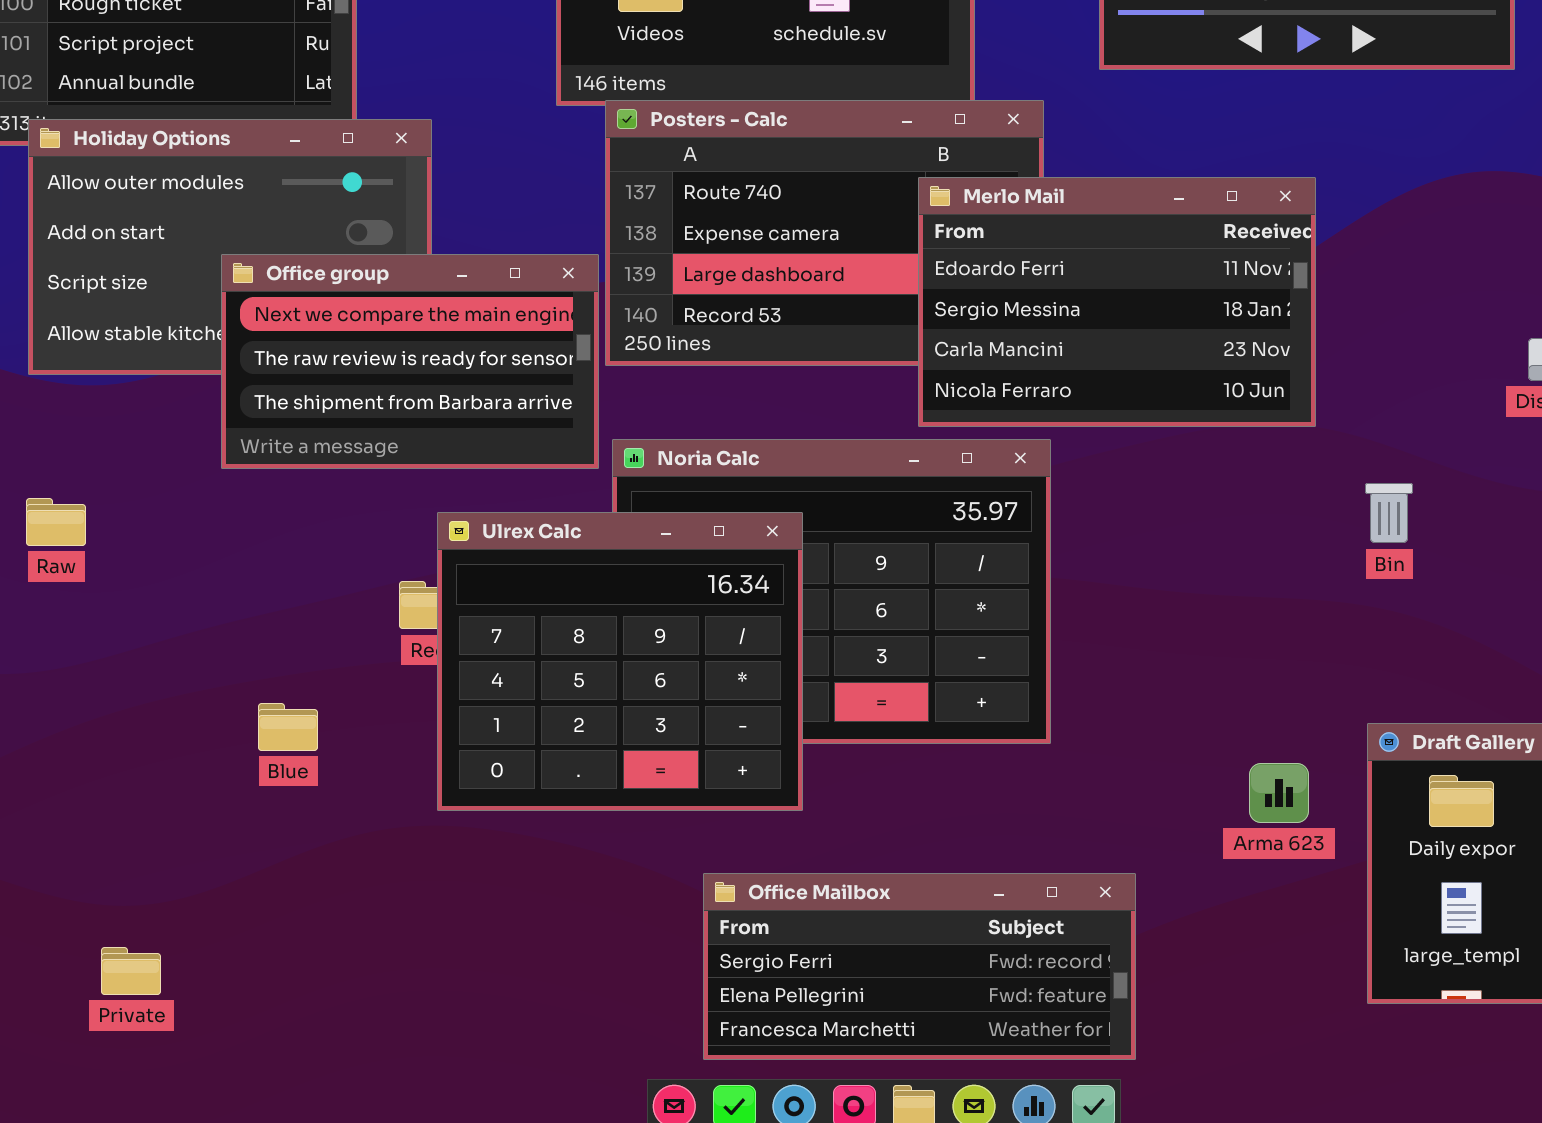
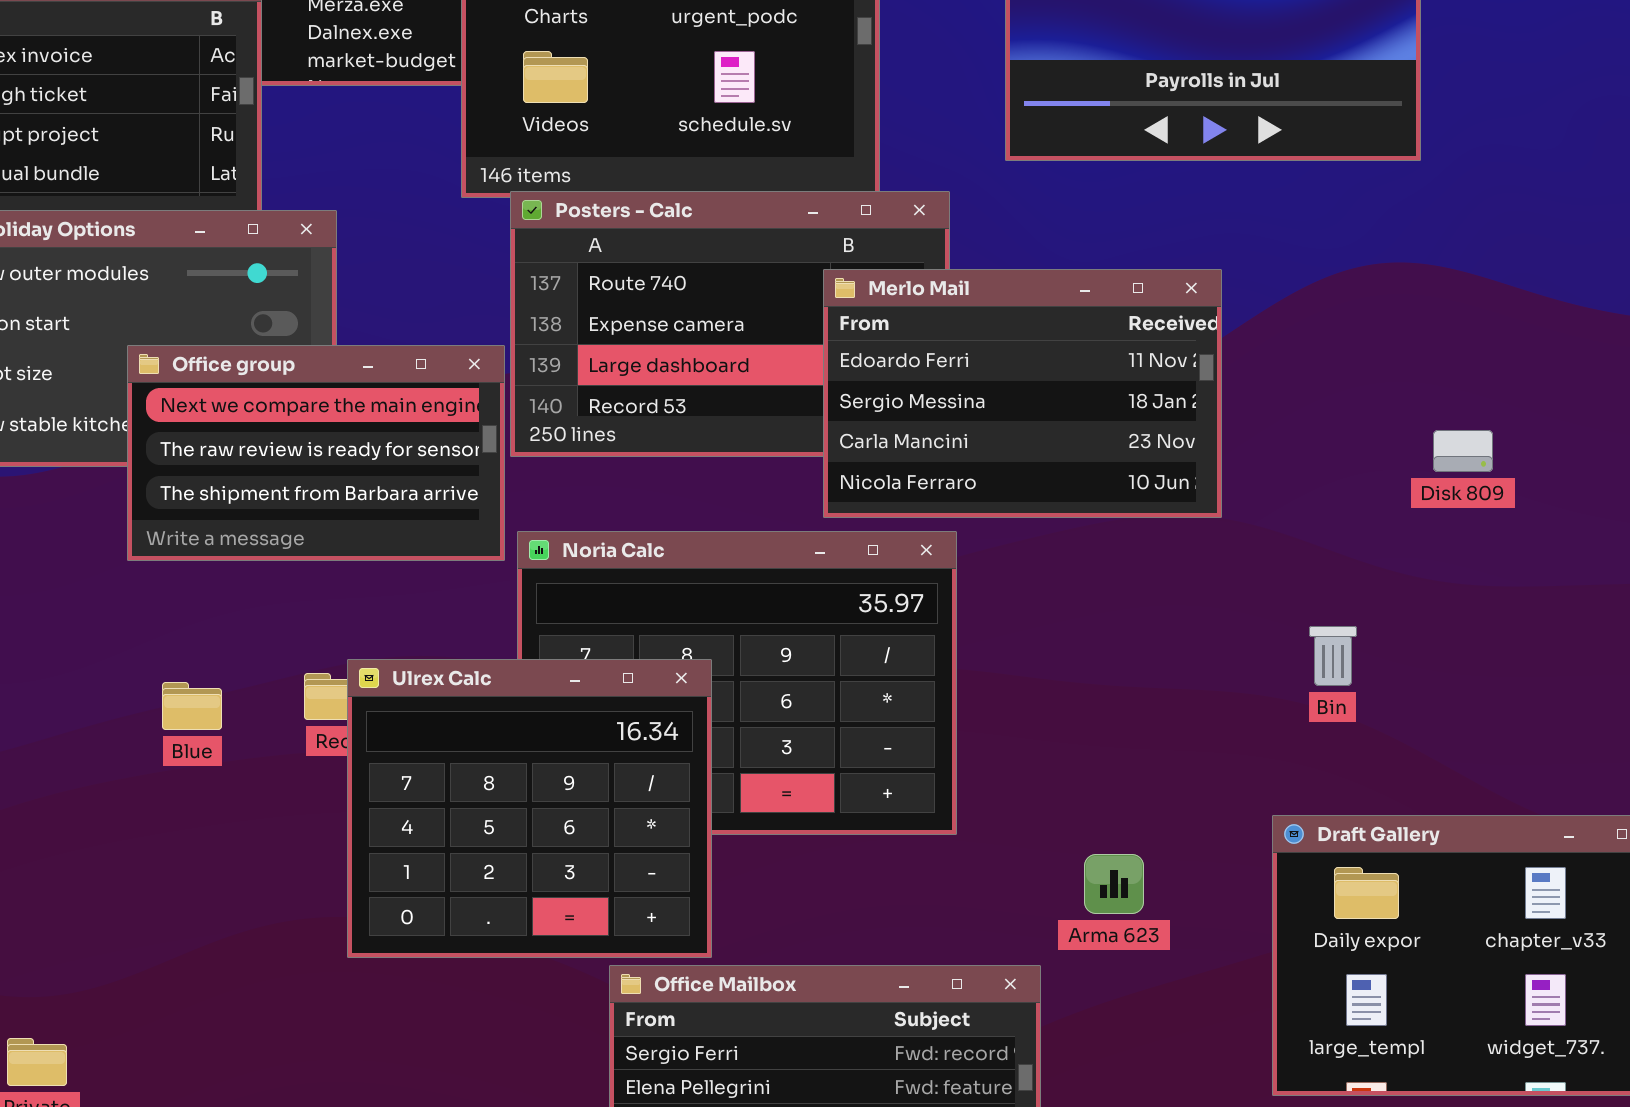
Bin: [1365,483,1413,543] -> [1309,626,1357,686], moved
Ulrex Calc: [437,512,803,811] -> [347,659,712,958], moved
Blue: [258,703,318,751] -> [162,682,222,730], moved
Arma 623: [1249,763,1309,823] -> [1084,854,1144,914], moved

